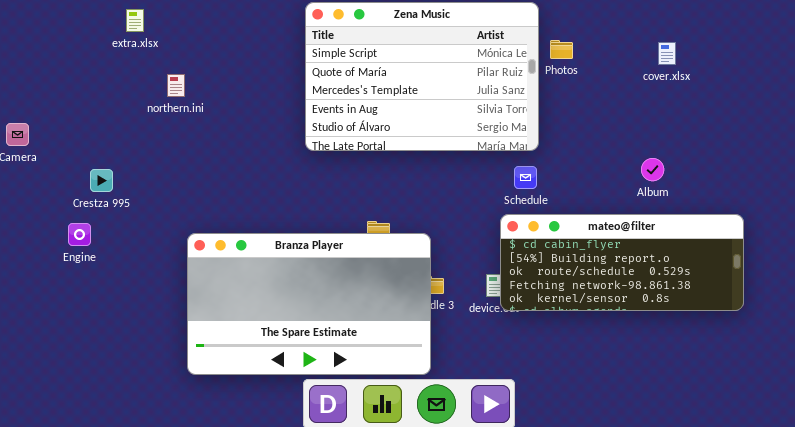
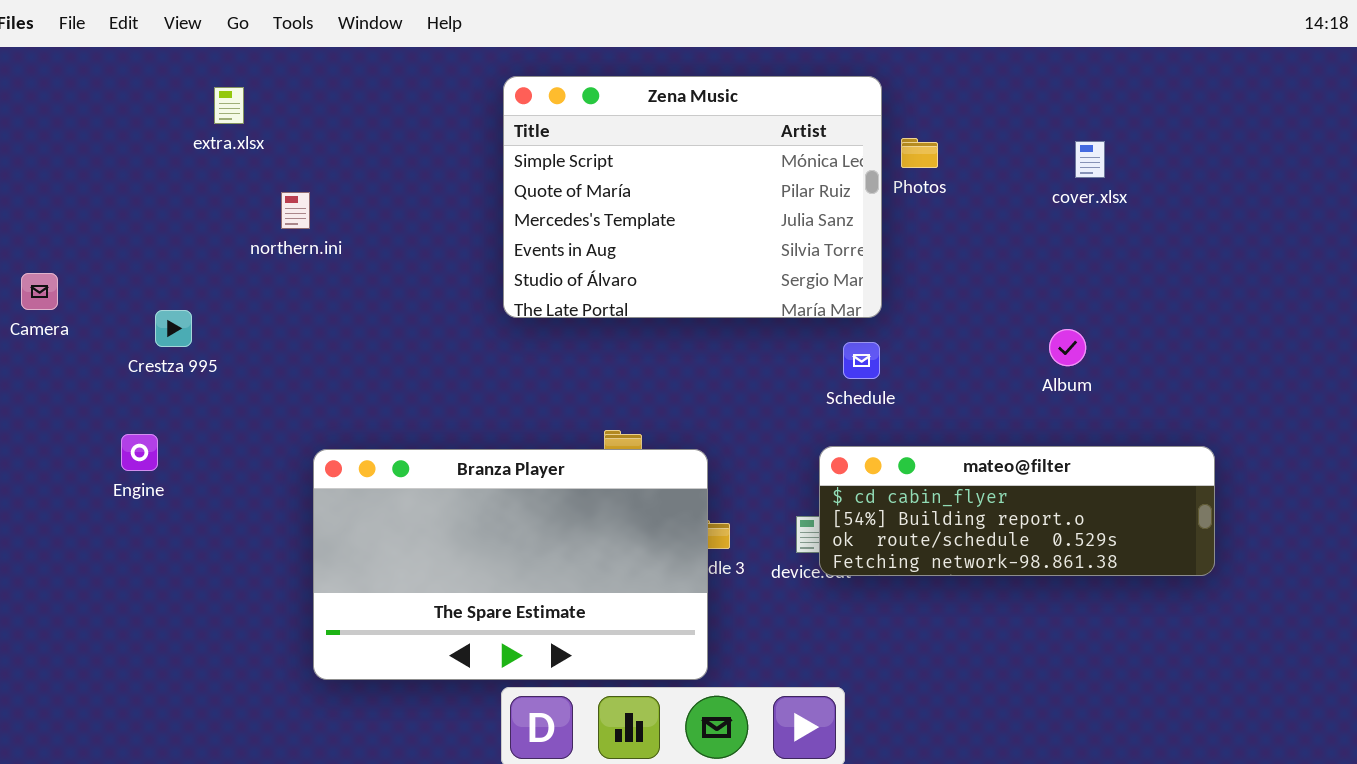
Crestza 995: [90,169,113,192] -> [155,310,192,347], moved
mateo@filter: [500,214,744,311] -> [819,446,1215,576], resized

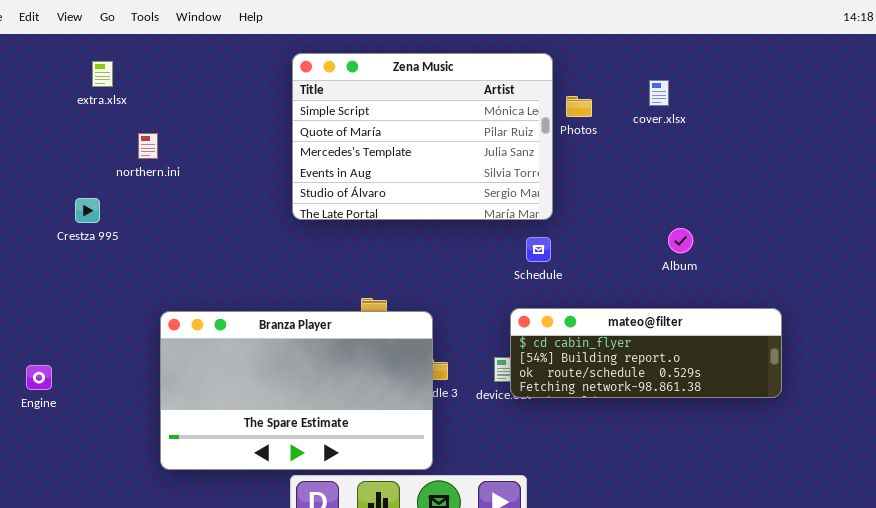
cover.xlsx: [1075,141,1105,178] -> [649,80,669,106], moved
Crestza 995: [155,310,192,347] -> [75,198,100,223], moved
Engine: [121,434,158,471] -> [26,365,52,390], moved

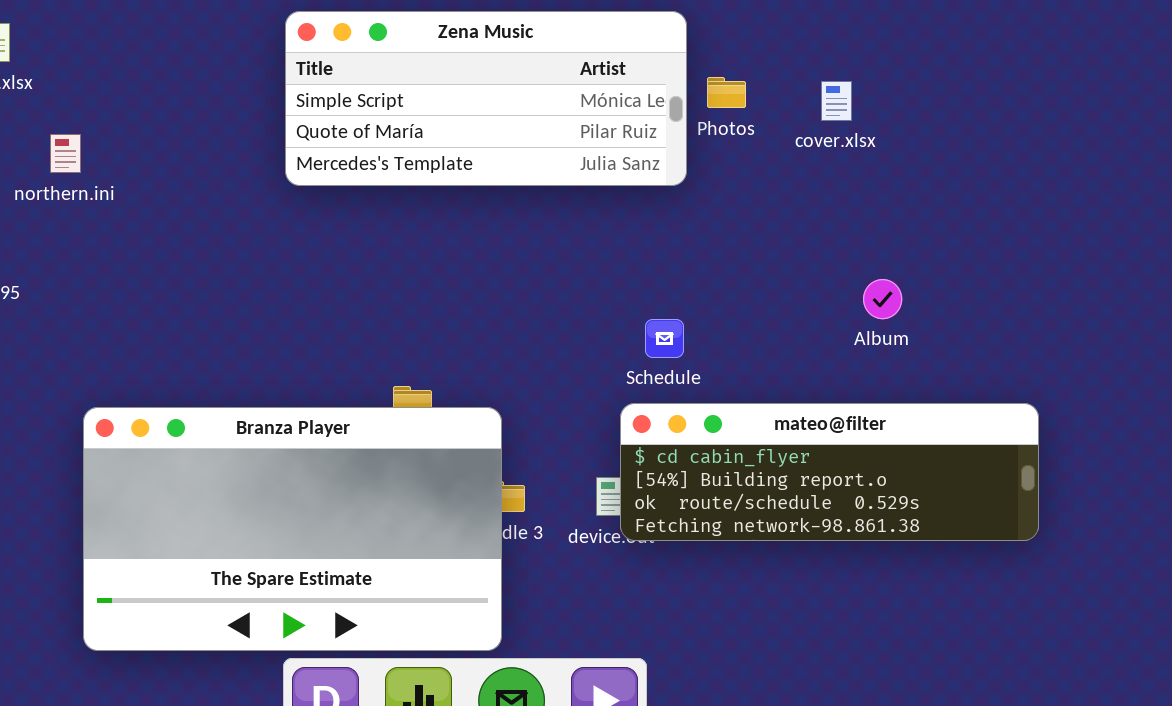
Zena Music: [292,53,553,220] -> [285,11,687,186], resized
cover.xlsx: [649,80,669,106] -> [821,81,852,121], moved
Schedule: [526,237,551,262] -> [645,319,684,358], moved

